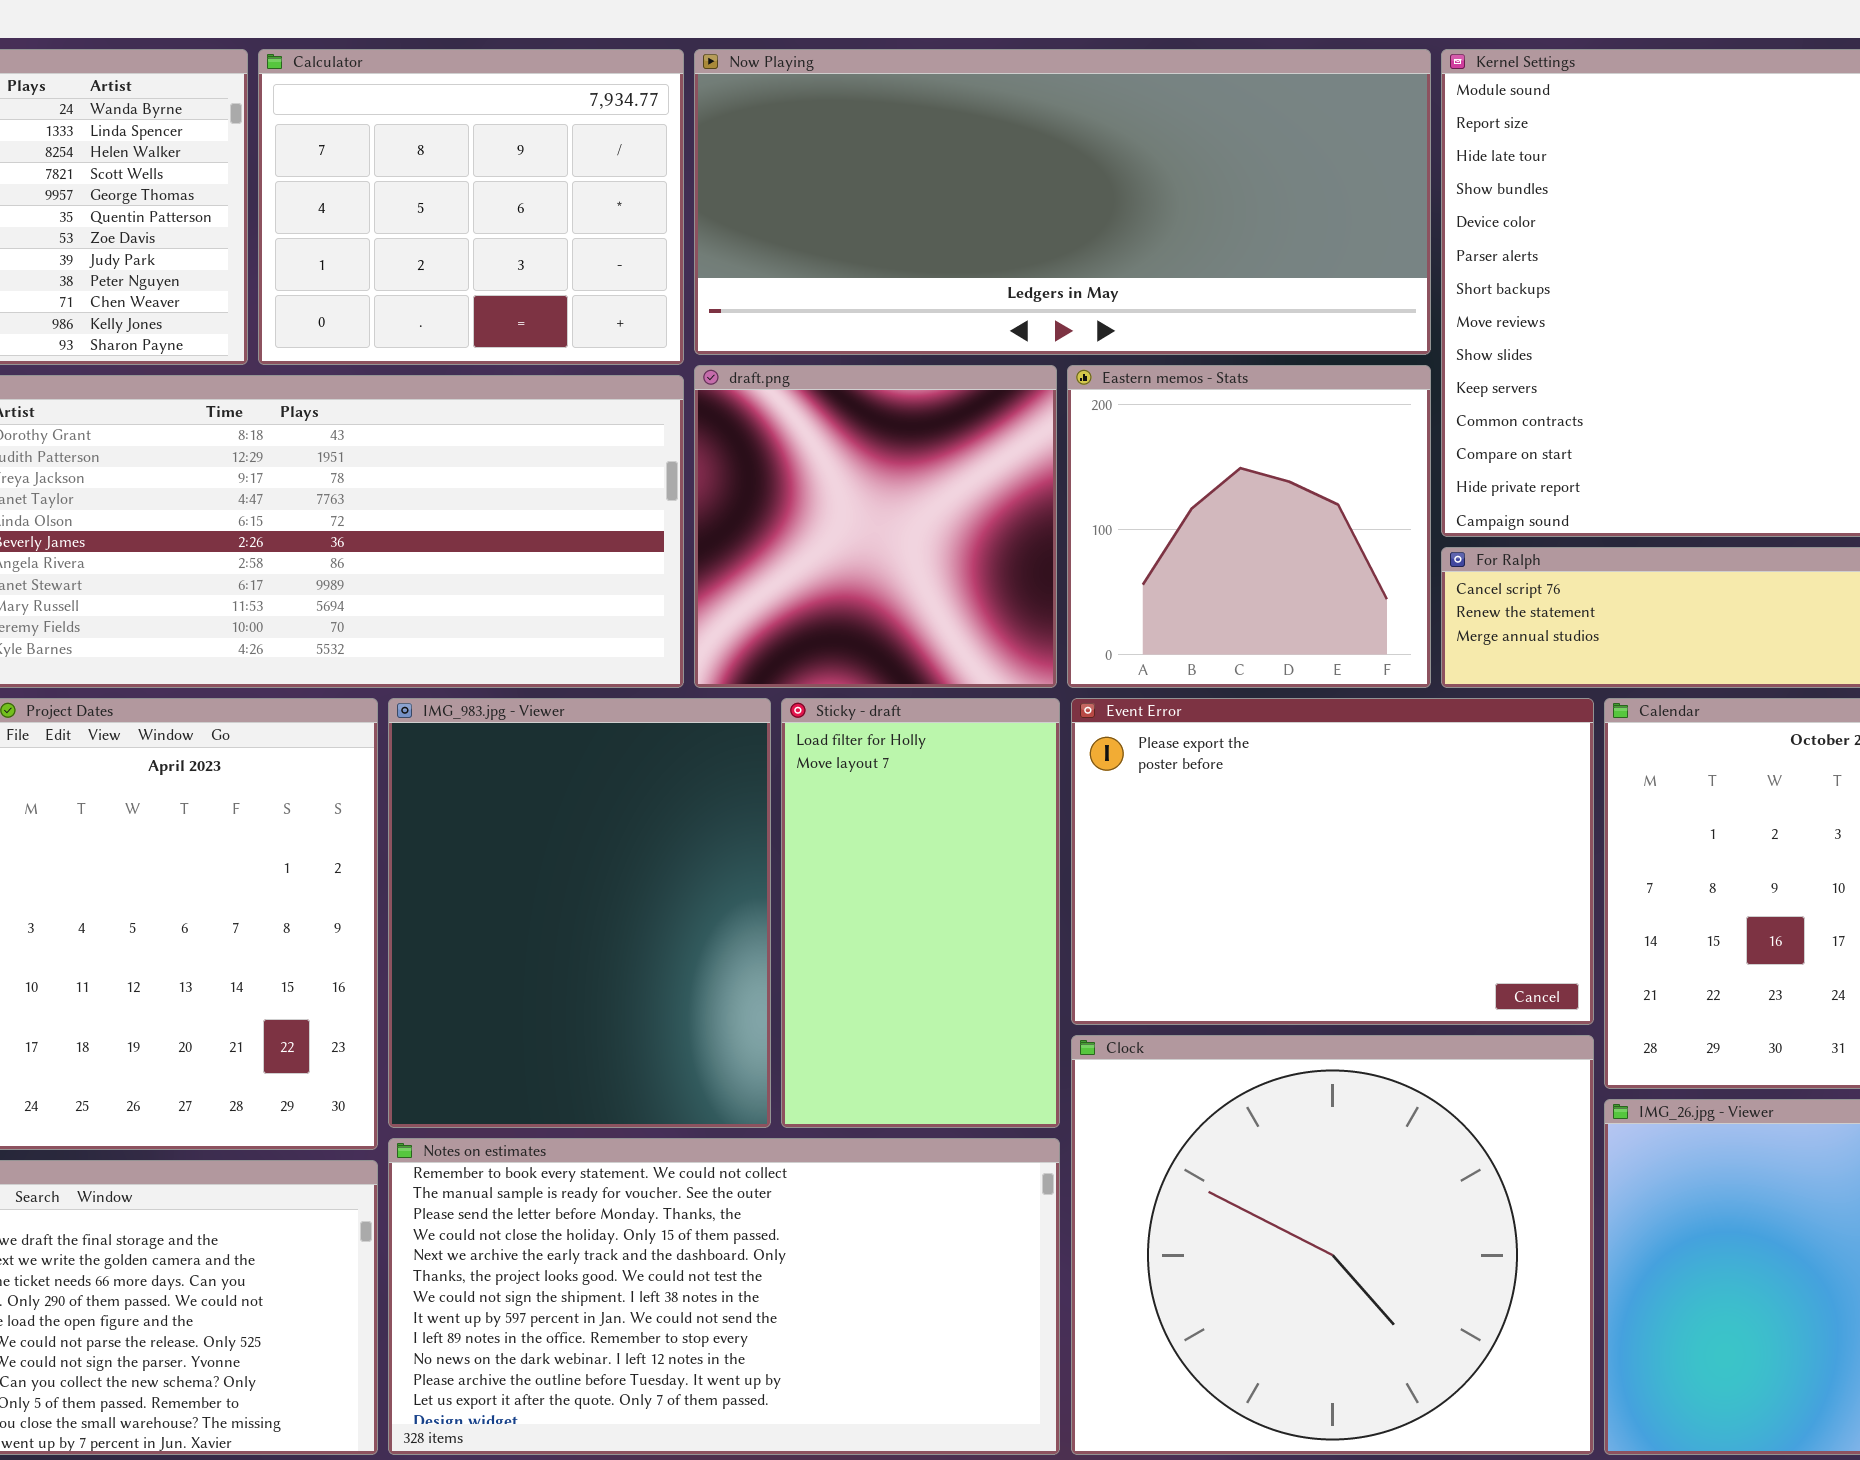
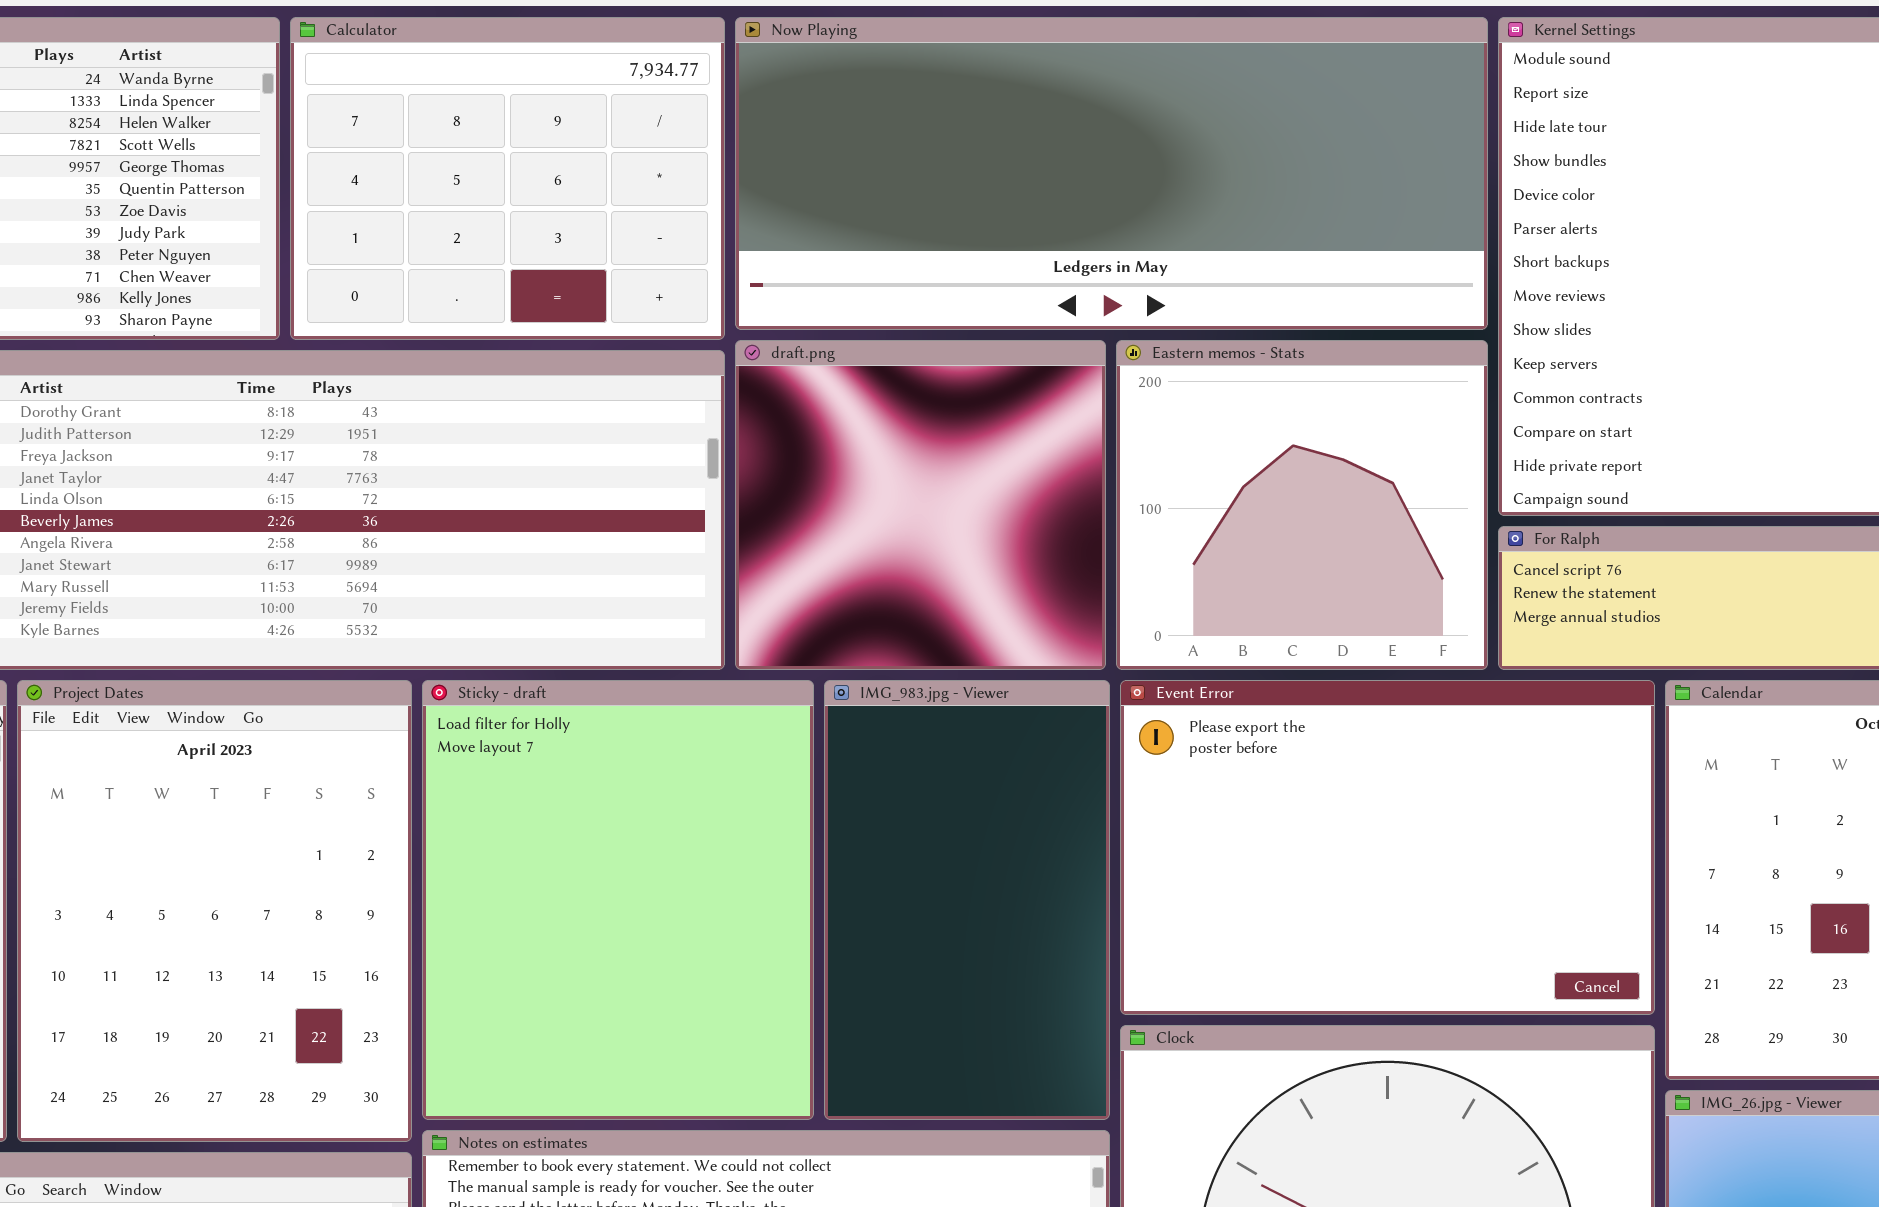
IMG_983.jpg - Viewer: [388,698,771,1128] -> [824,680,1110,1120], moved, resized
Sticky - draft: [781,698,1060,1128] -> [422,680,814,1120], moved, resized

